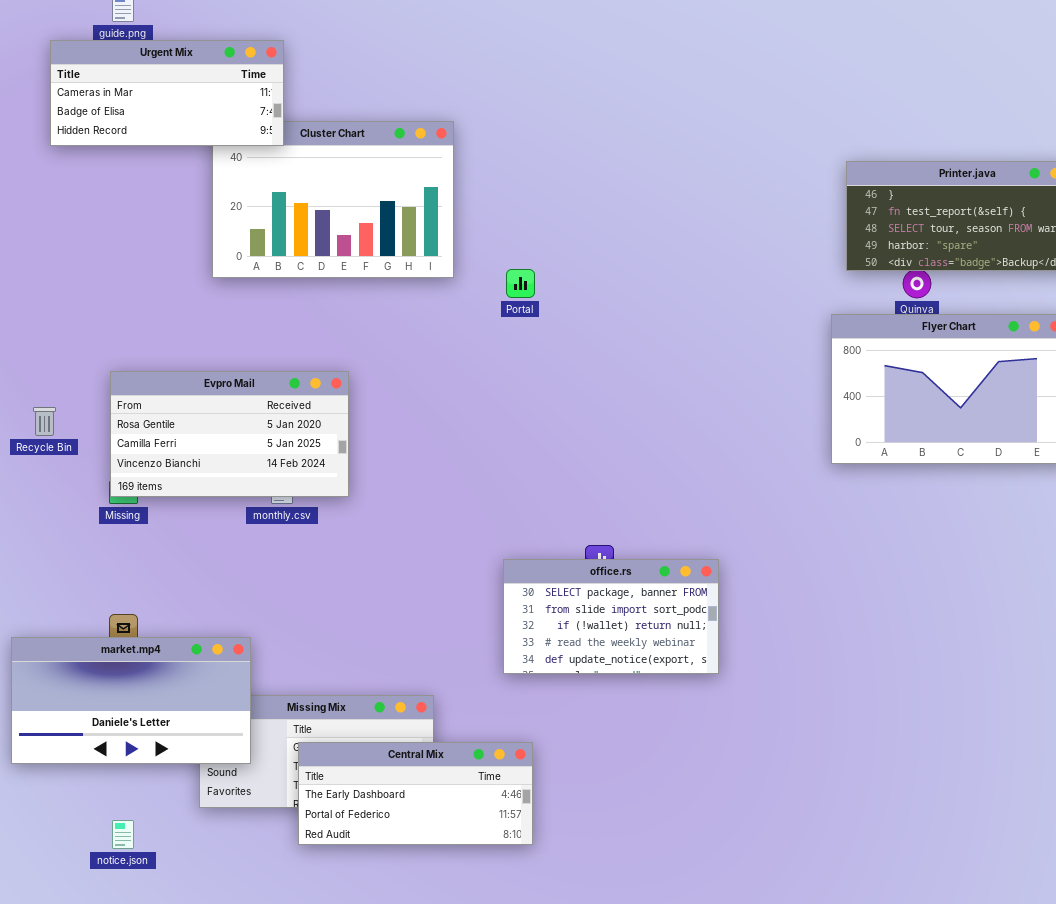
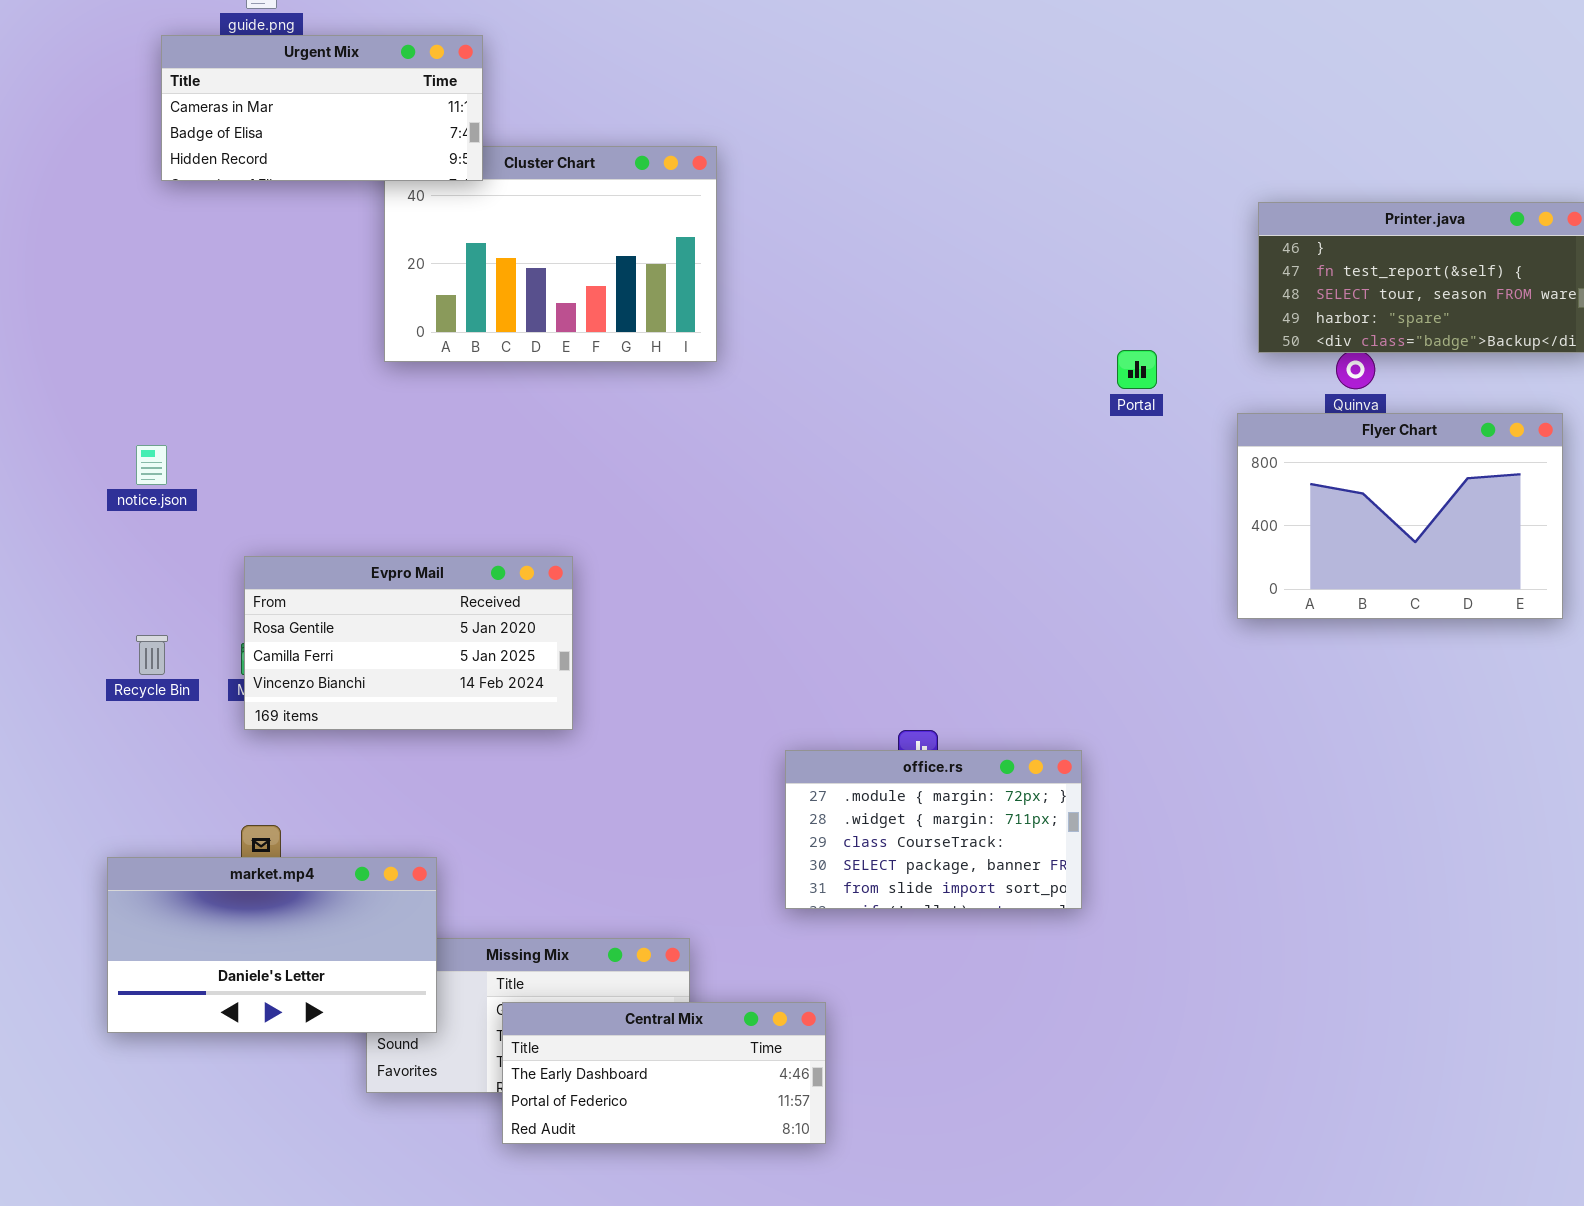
Portal: [506,269,535,298] -> [1117,350,1157,389], moved
Evpro Mail: [110,371,349,497] -> [244,556,573,730], moved
Recycle Bin: [33,407,56,436] -> [136,635,168,675], moved
office.rs: [503,559,719,674] -> [785,750,1082,909], scrolled up 3 rows
notice.json: [112,820,134,849] -> [136,445,167,485], moved

